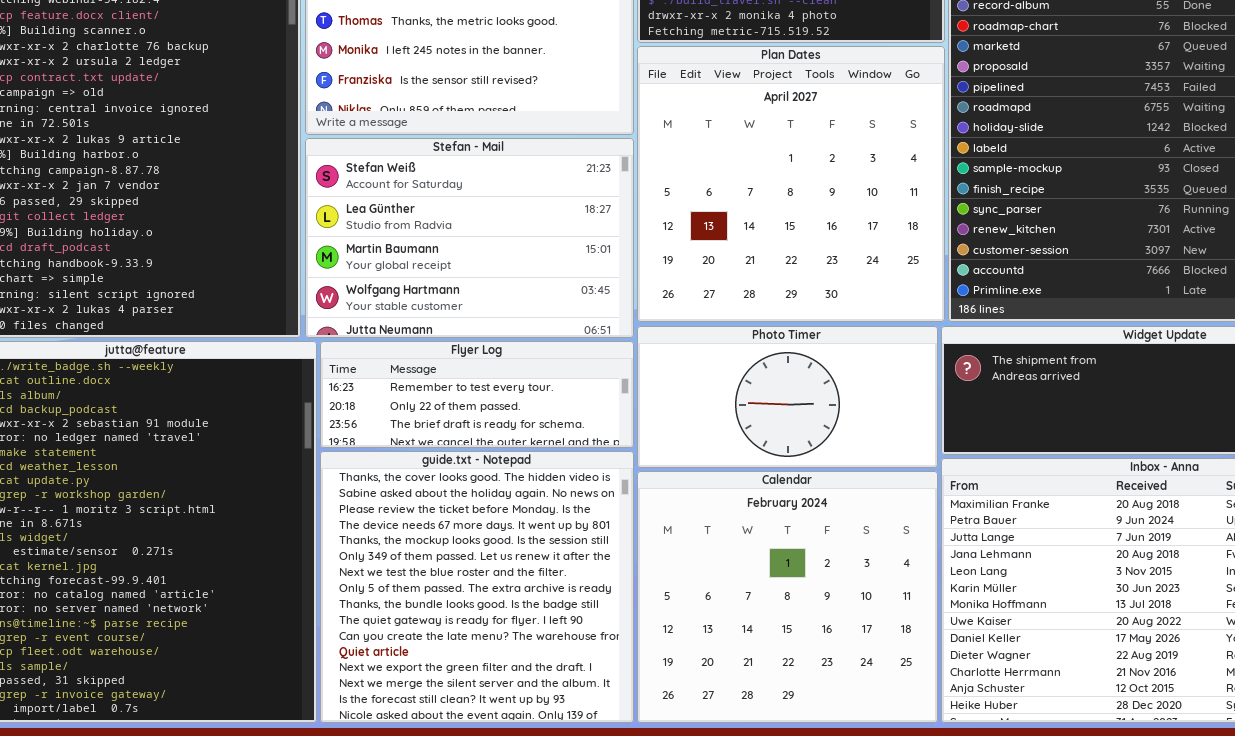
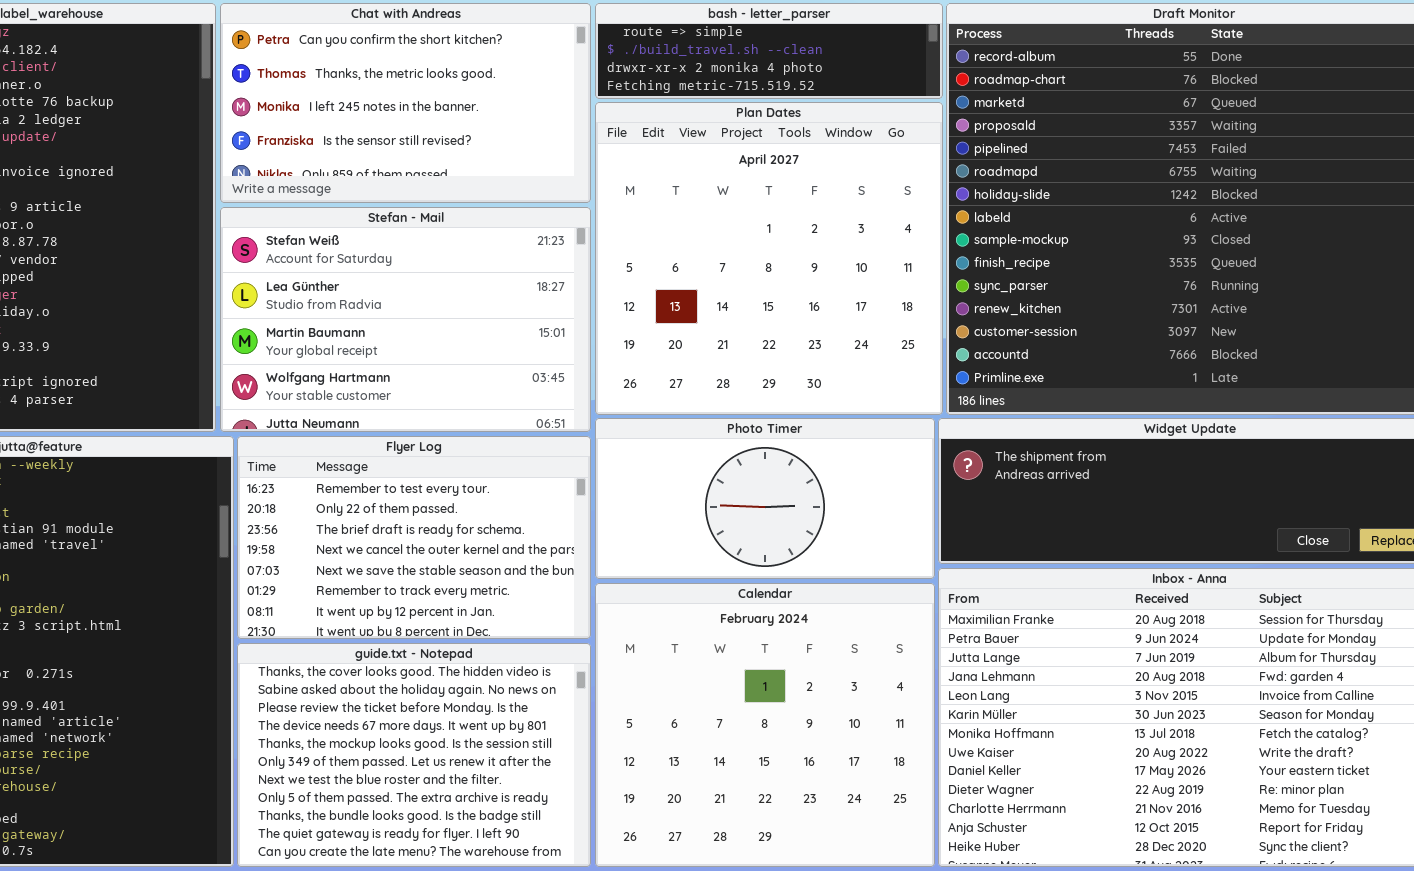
Flyer Log: [320,341,634,448] -> [237,436,591,639], resized
guide.txt - Notepad: [320,451,634,723] -> [237,643,591,867], resized

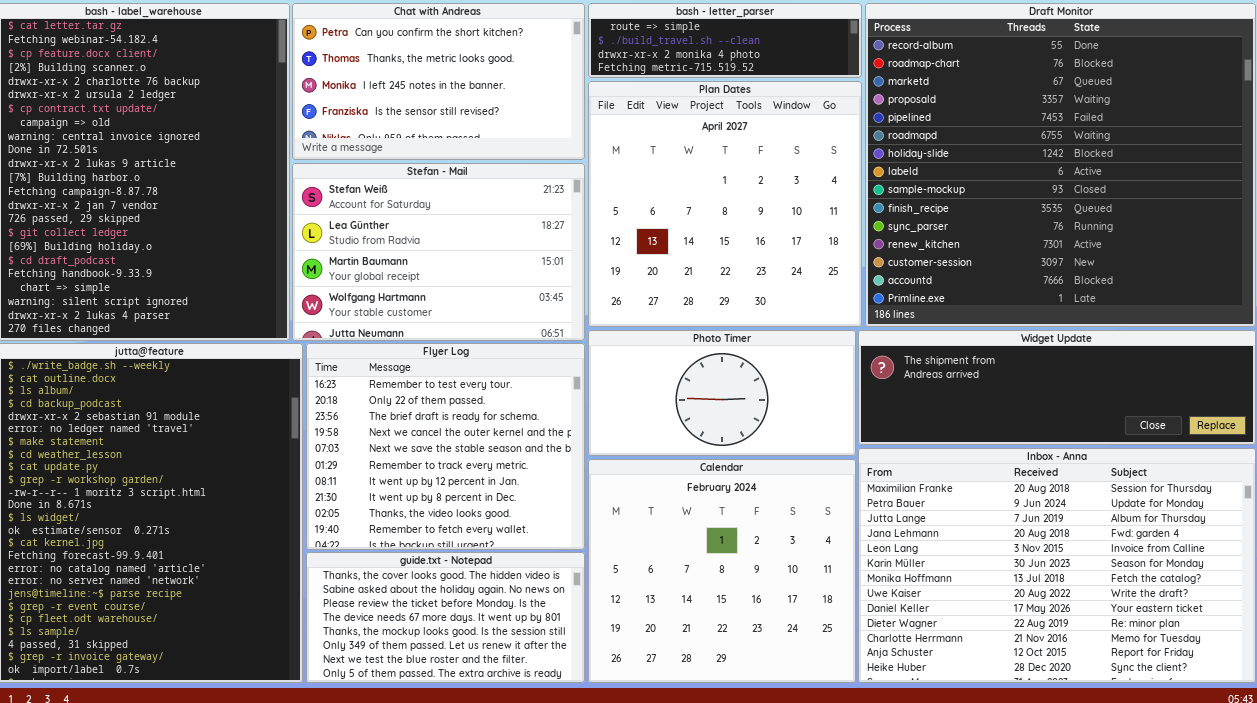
Flyer Log: [237,436,591,639] -> [306,343,585,550], resized
guide.txt - Notepad: [237,643,591,867] -> [306,552,585,683], resized

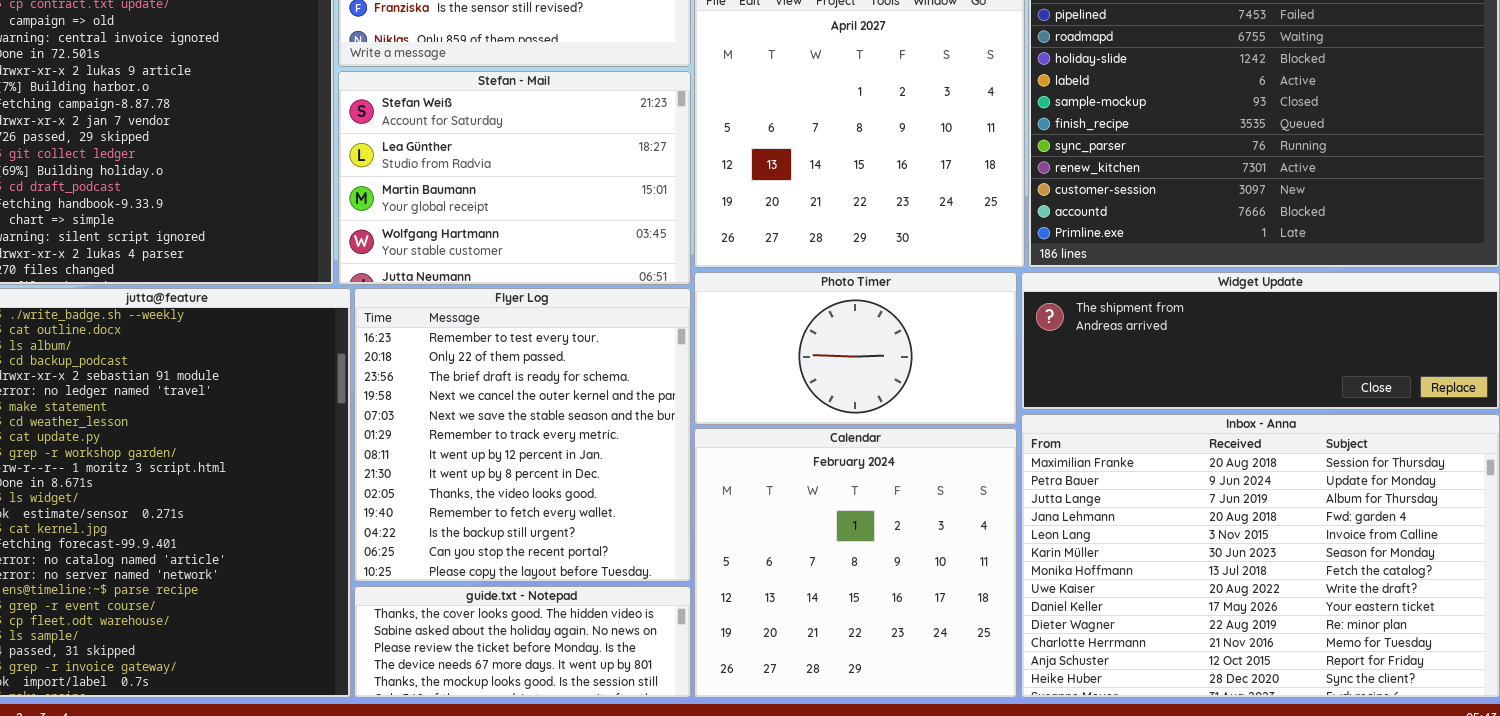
Flyer Log: [306,343,585,550] -> [354,288,691,582], resized
guide.txt - Notepad: [306,552,585,683] -> [354,586,691,698], resized

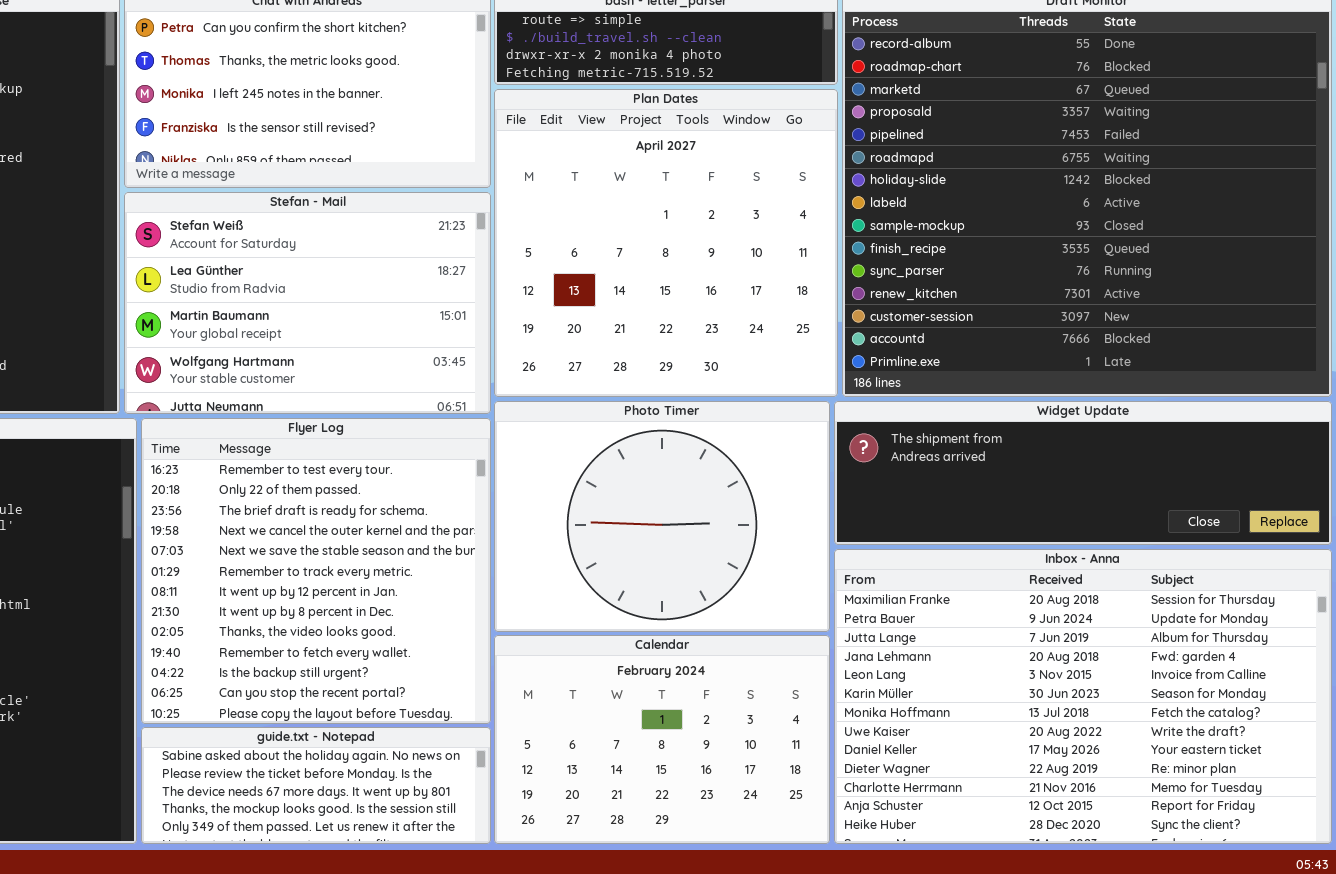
Photo Timer: [694,272,1017,425] -> [494,401,830,632], resized
Calendar: [694,428,1017,698] -> [494,635,830,844], resized
guide.txt - Notepad: [354,586,691,698] -> [141,727,491,844], scrolled down 1 row

